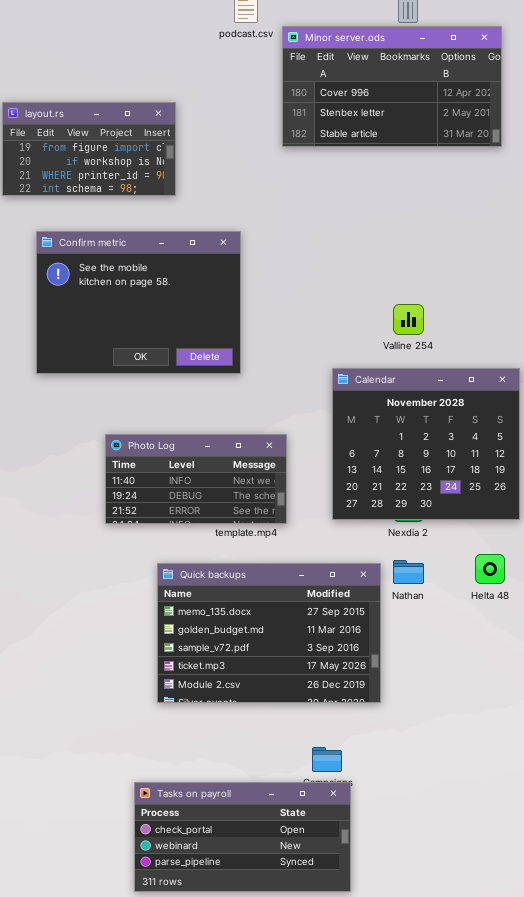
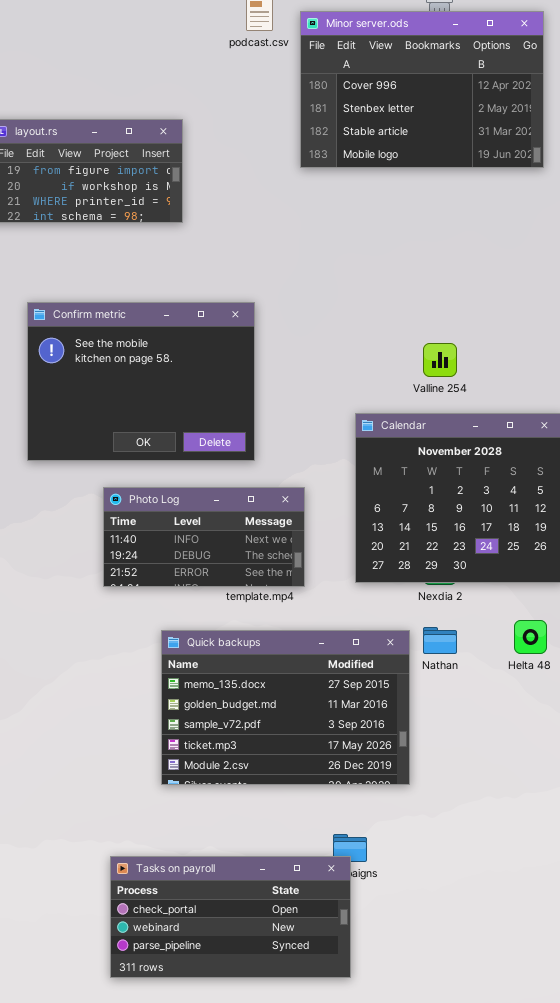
Minor server.ods: [282,26,502,147] -> [300,11,544,168], resized
Confirm metric: [36,231,241,374] -> [27,302,255,461], moved
Tasks on payroll: [134,782,351,892] -> [110,856,351,978], moved

